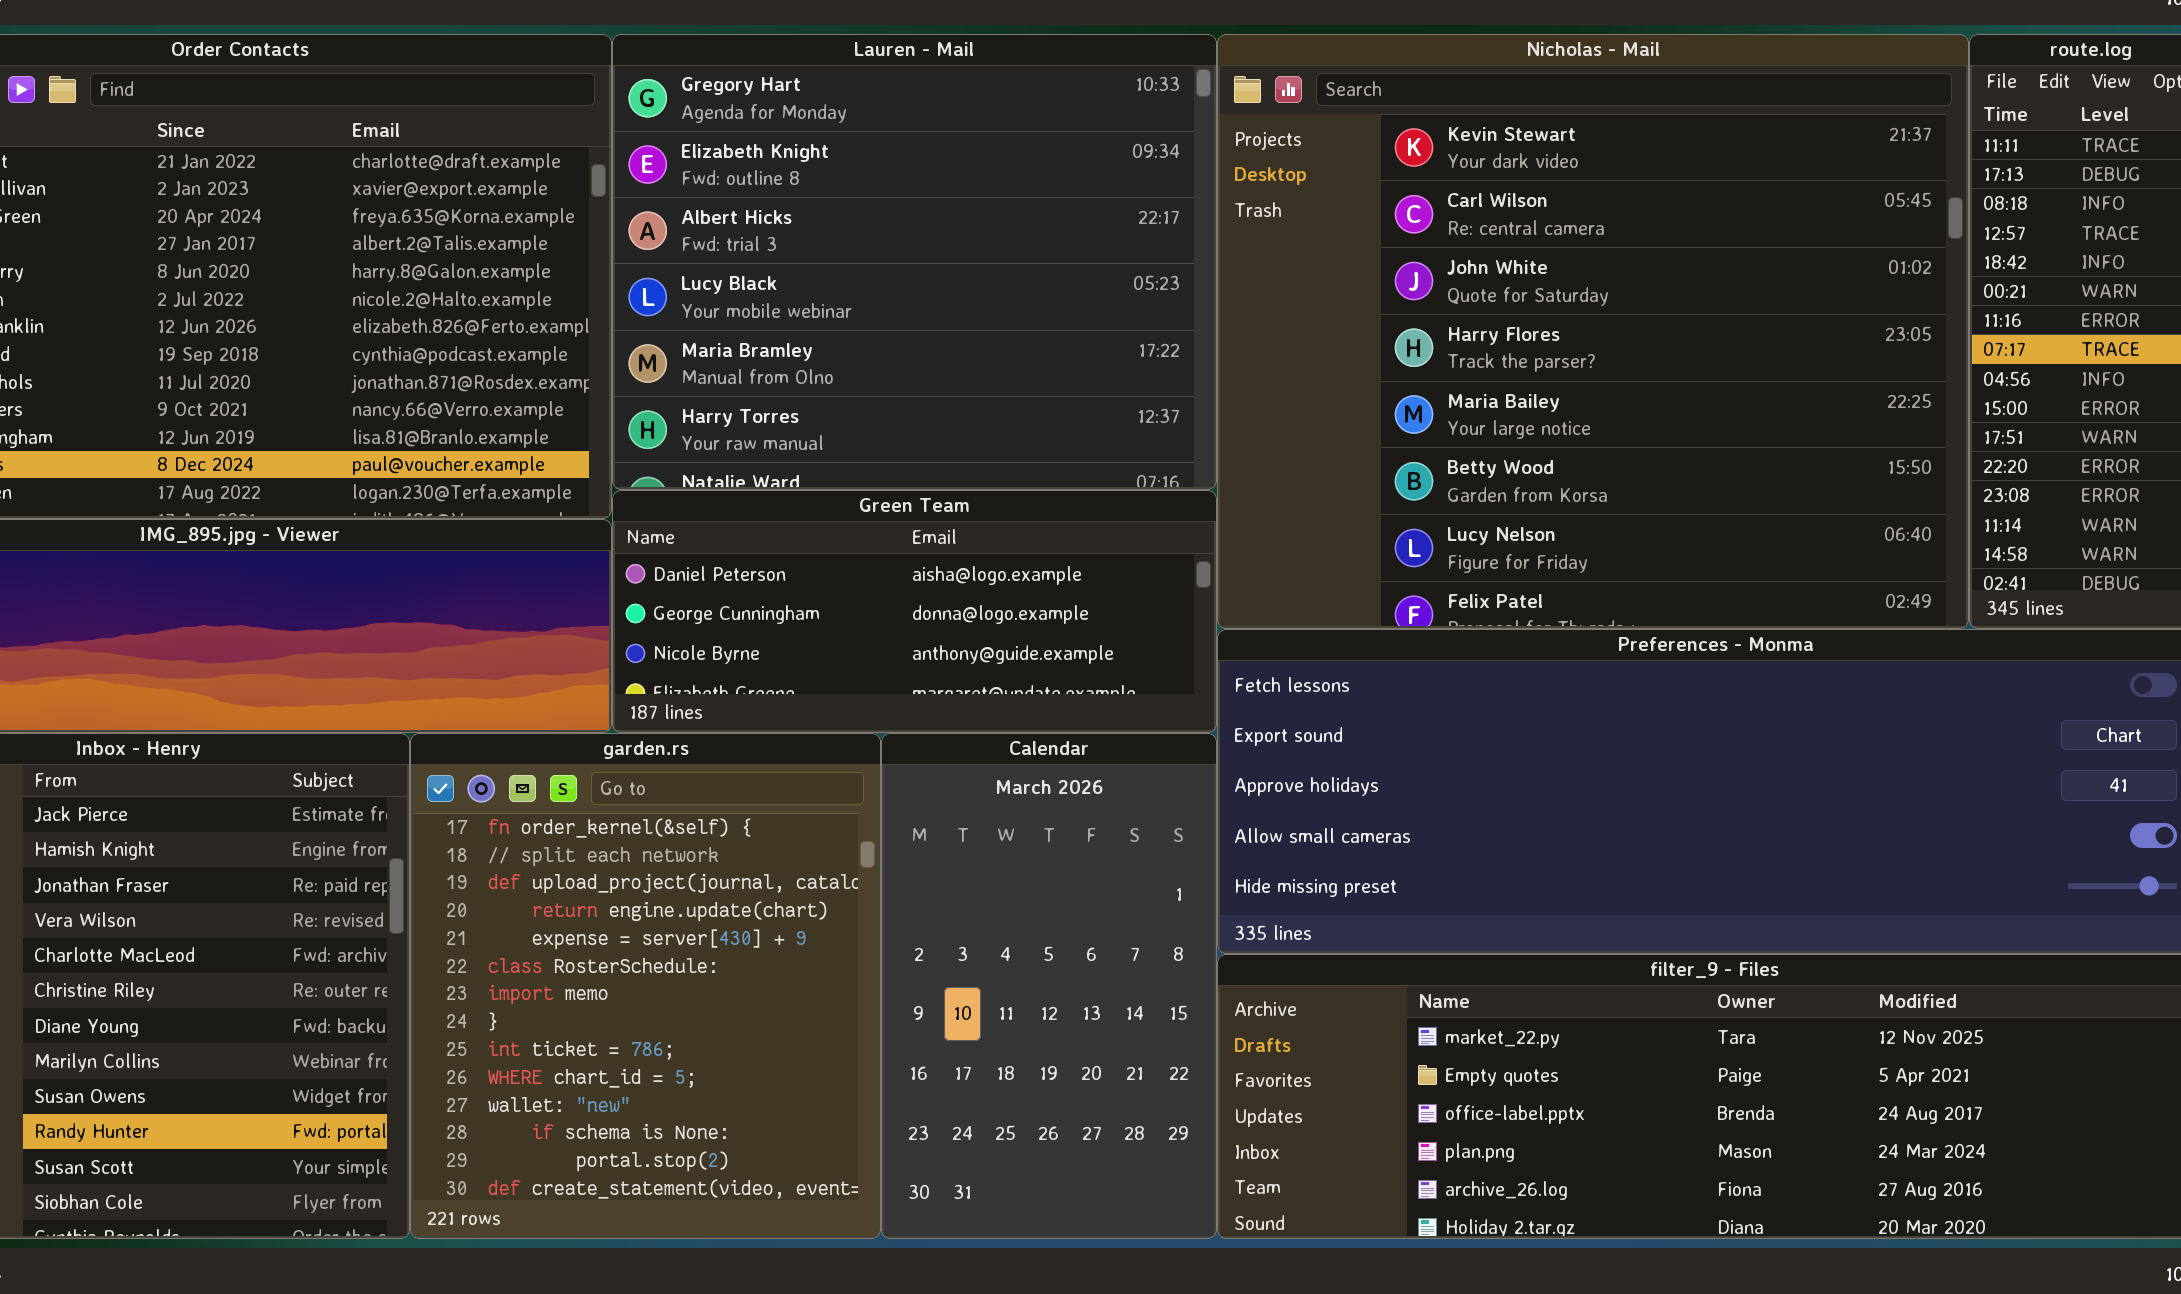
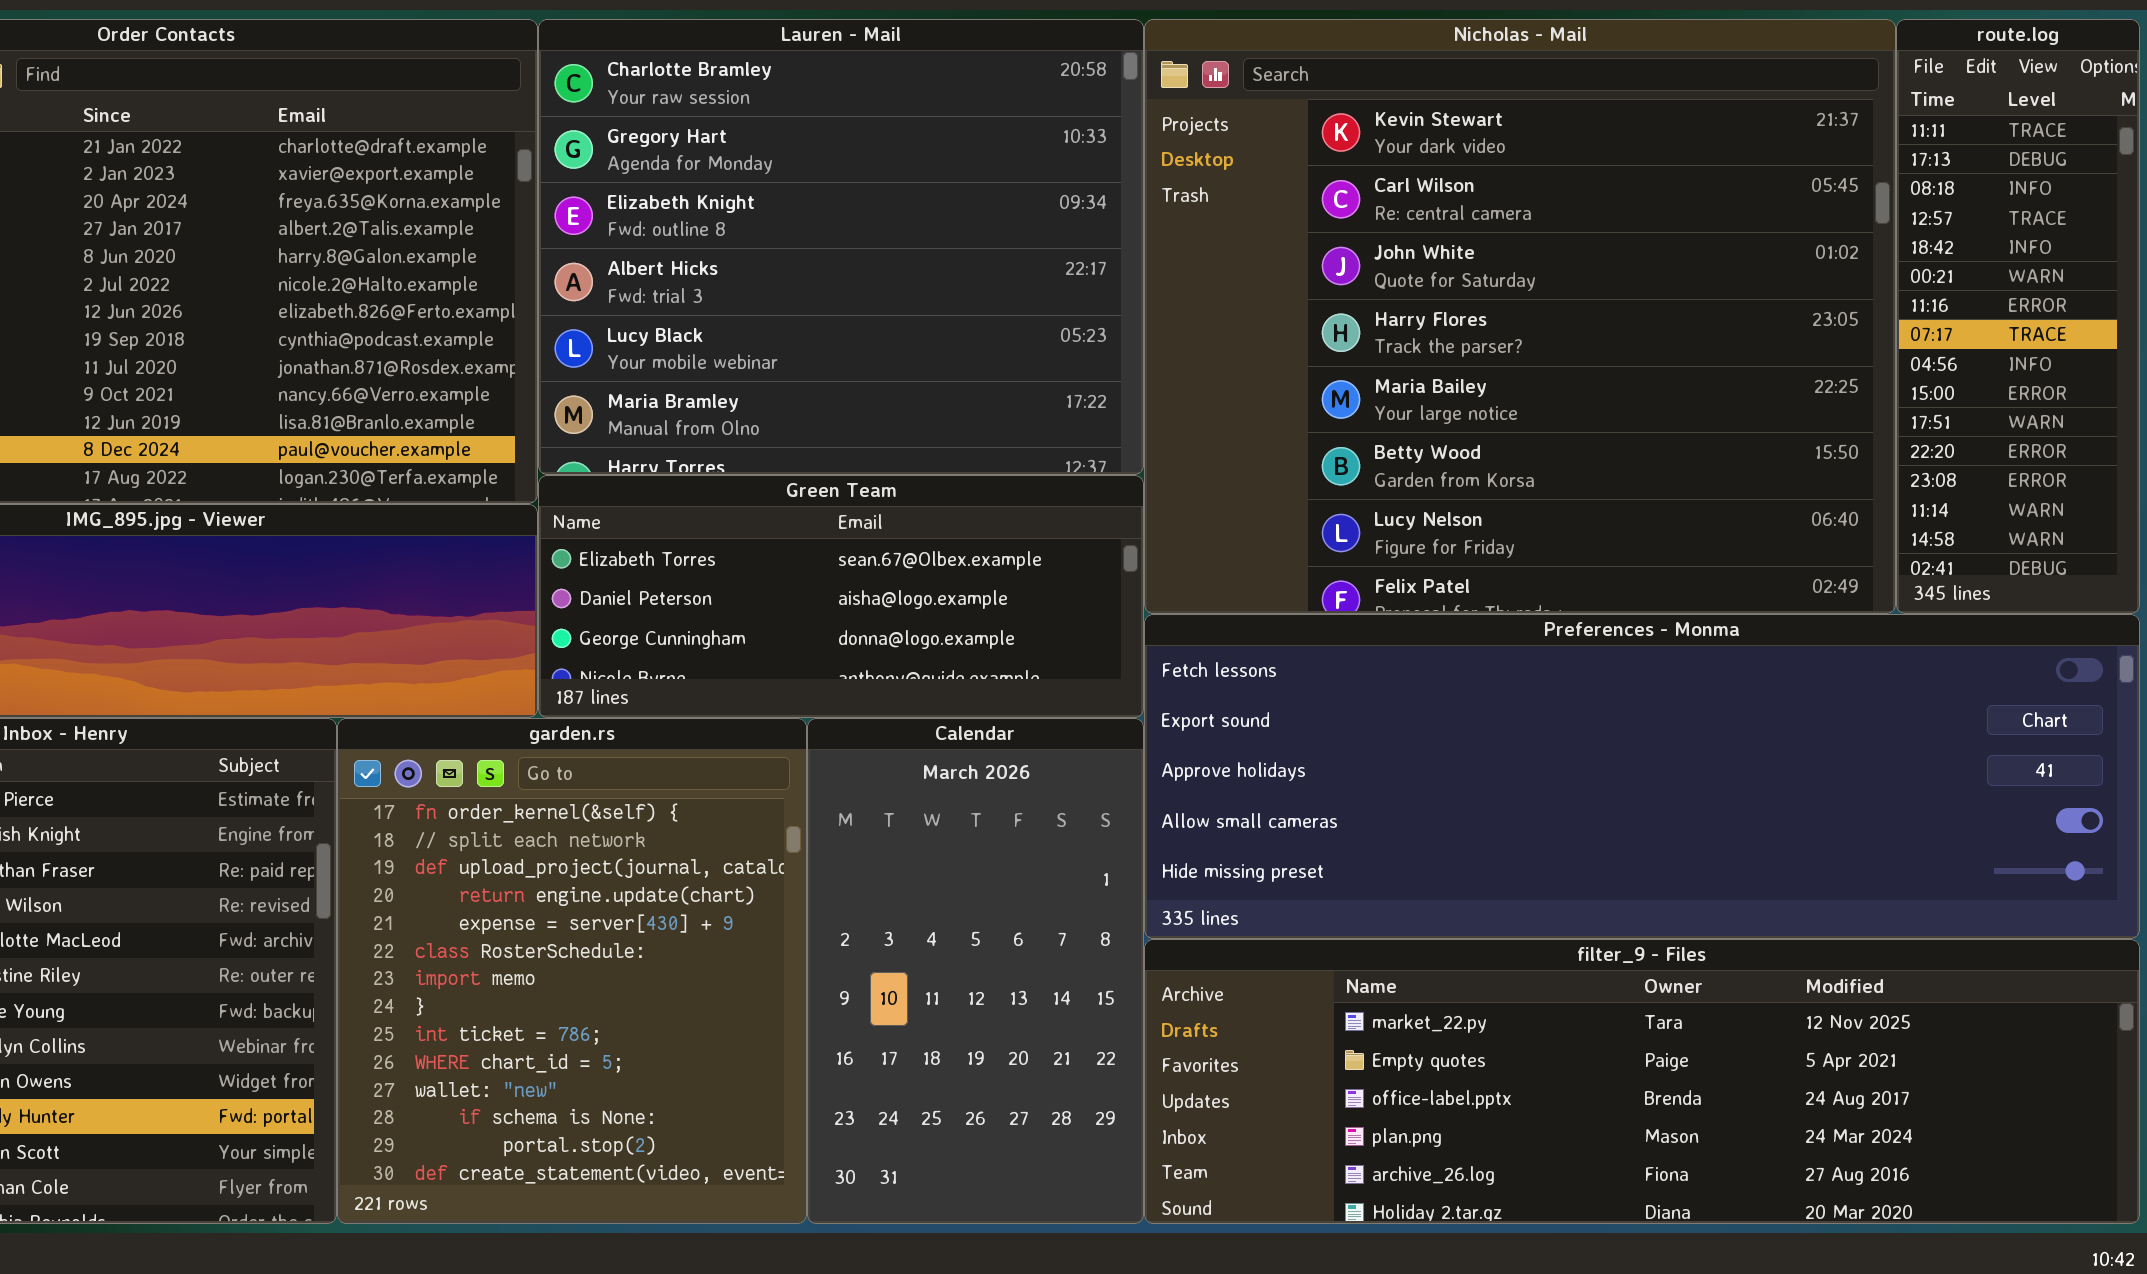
Lauren - Mail: [612,34,1217,490] -> [538,19,1144,475], scrolled up 1 row
Green Team: [612,490,1217,733] -> [538,475,1144,718], scrolled up 1 row

